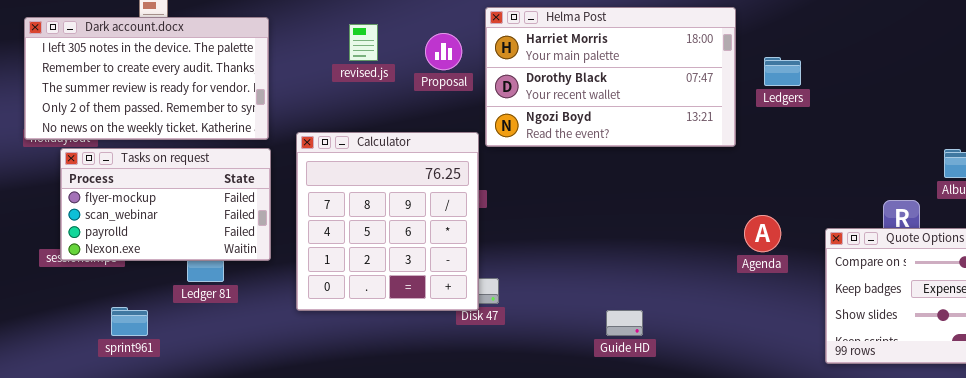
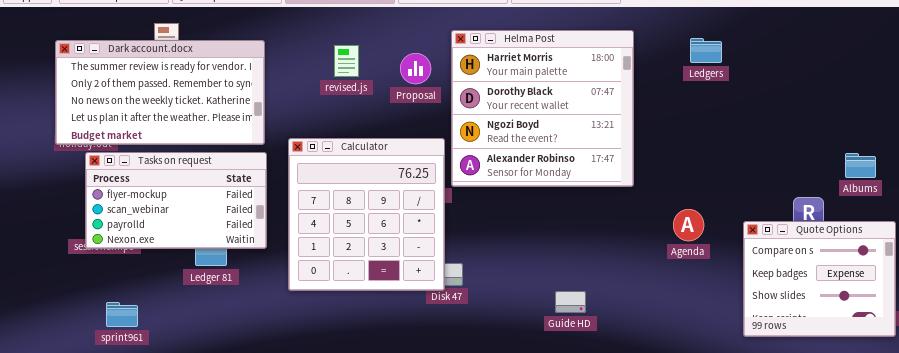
Helma Post: [485,7,736,147] -> [451,30,634,187], resized
Dark account.docx: [24,17,269,140] -> [55,40,265,145], scrolled down 2 rows
Ledgers: [764,57,801,86] -> [690,38,722,63], moved
sprint961: [111,307,148,336] -> [106,302,138,327], moved

